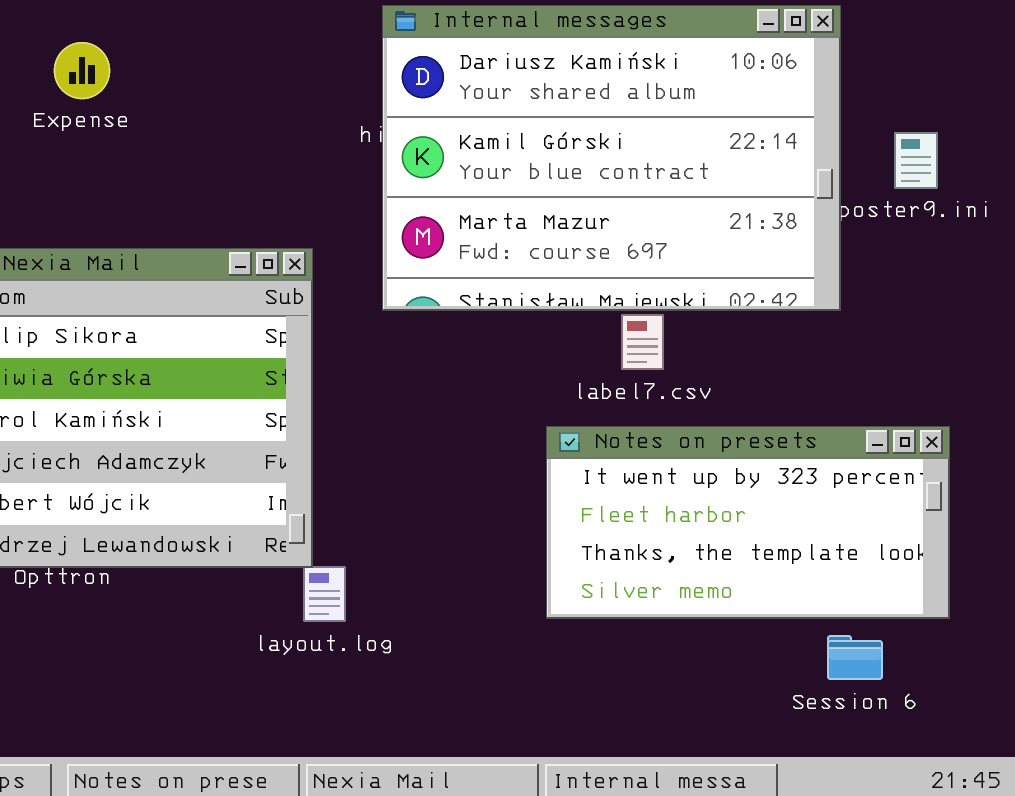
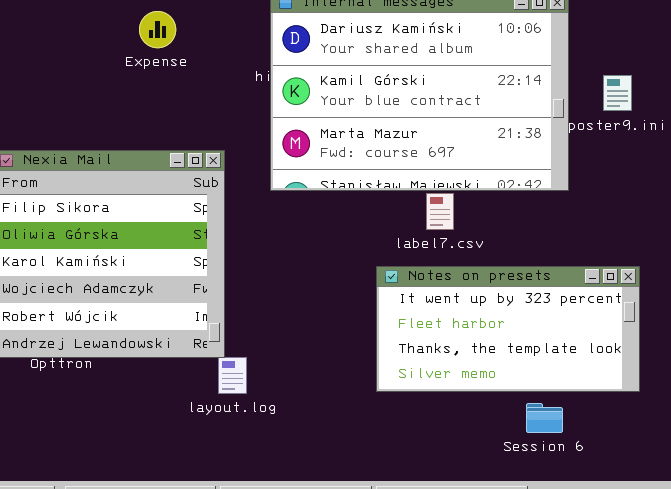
Expense: [54,42,110,99] -> [139,11,176,48], moved
Session 6: [827,635,883,680] -> [526,403,563,433], moved

